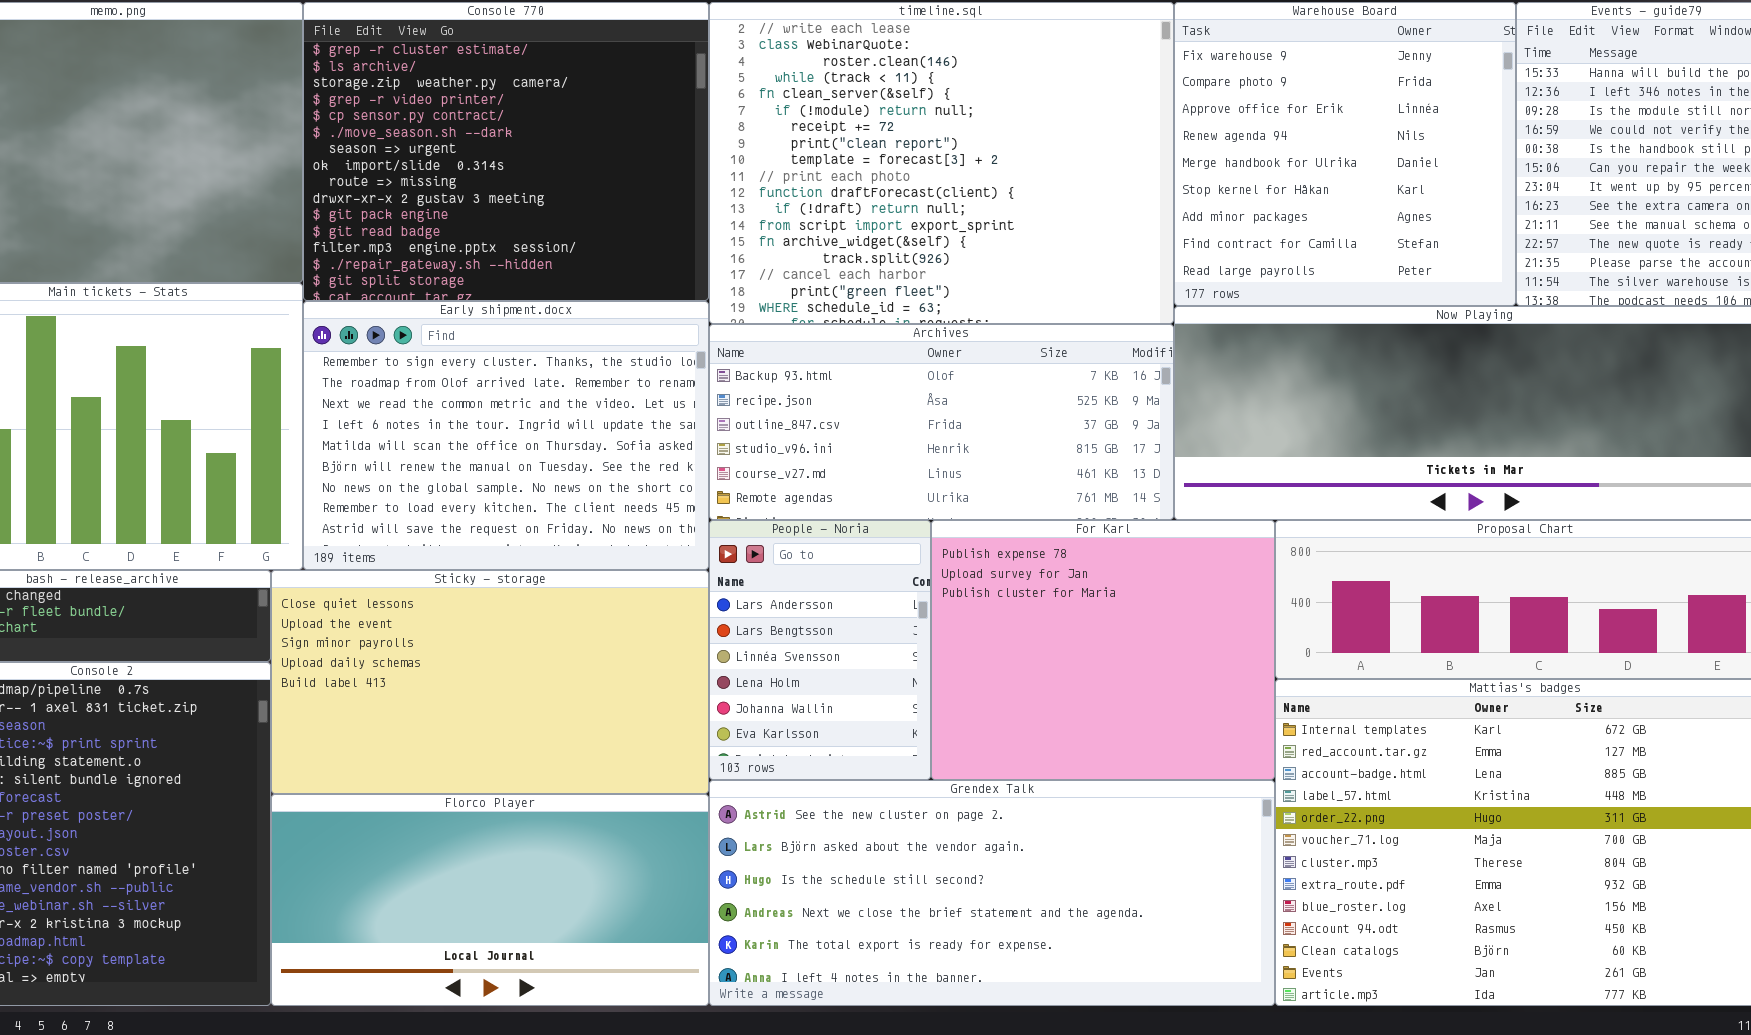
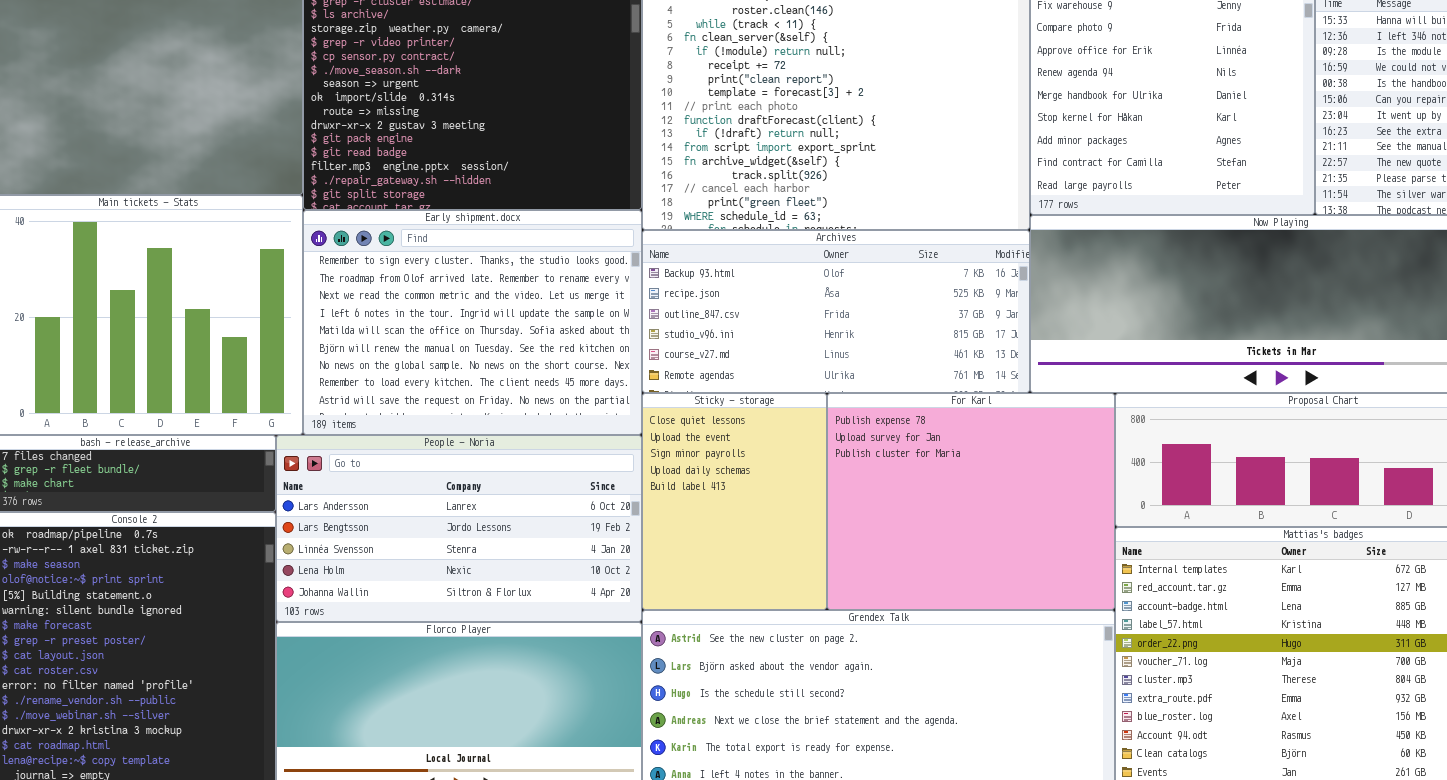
People - Noria: [709,520,931,780] -> [276,435,642,622], moved, resized
Sticky - storage: [271,570,709,794] -> [642,393,827,610], moved, resized

